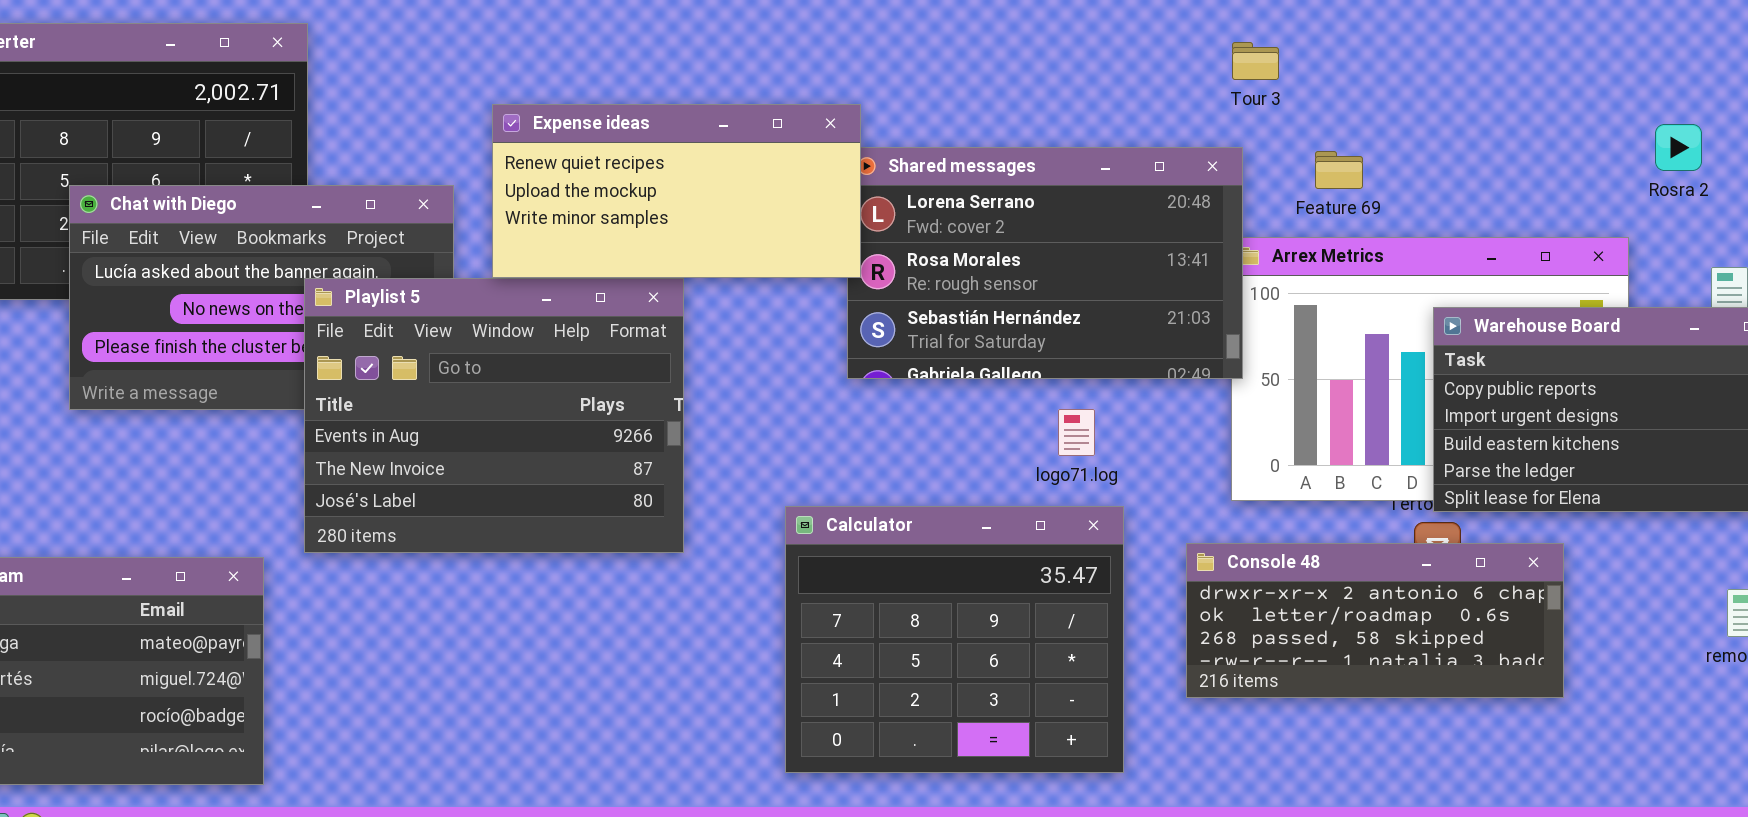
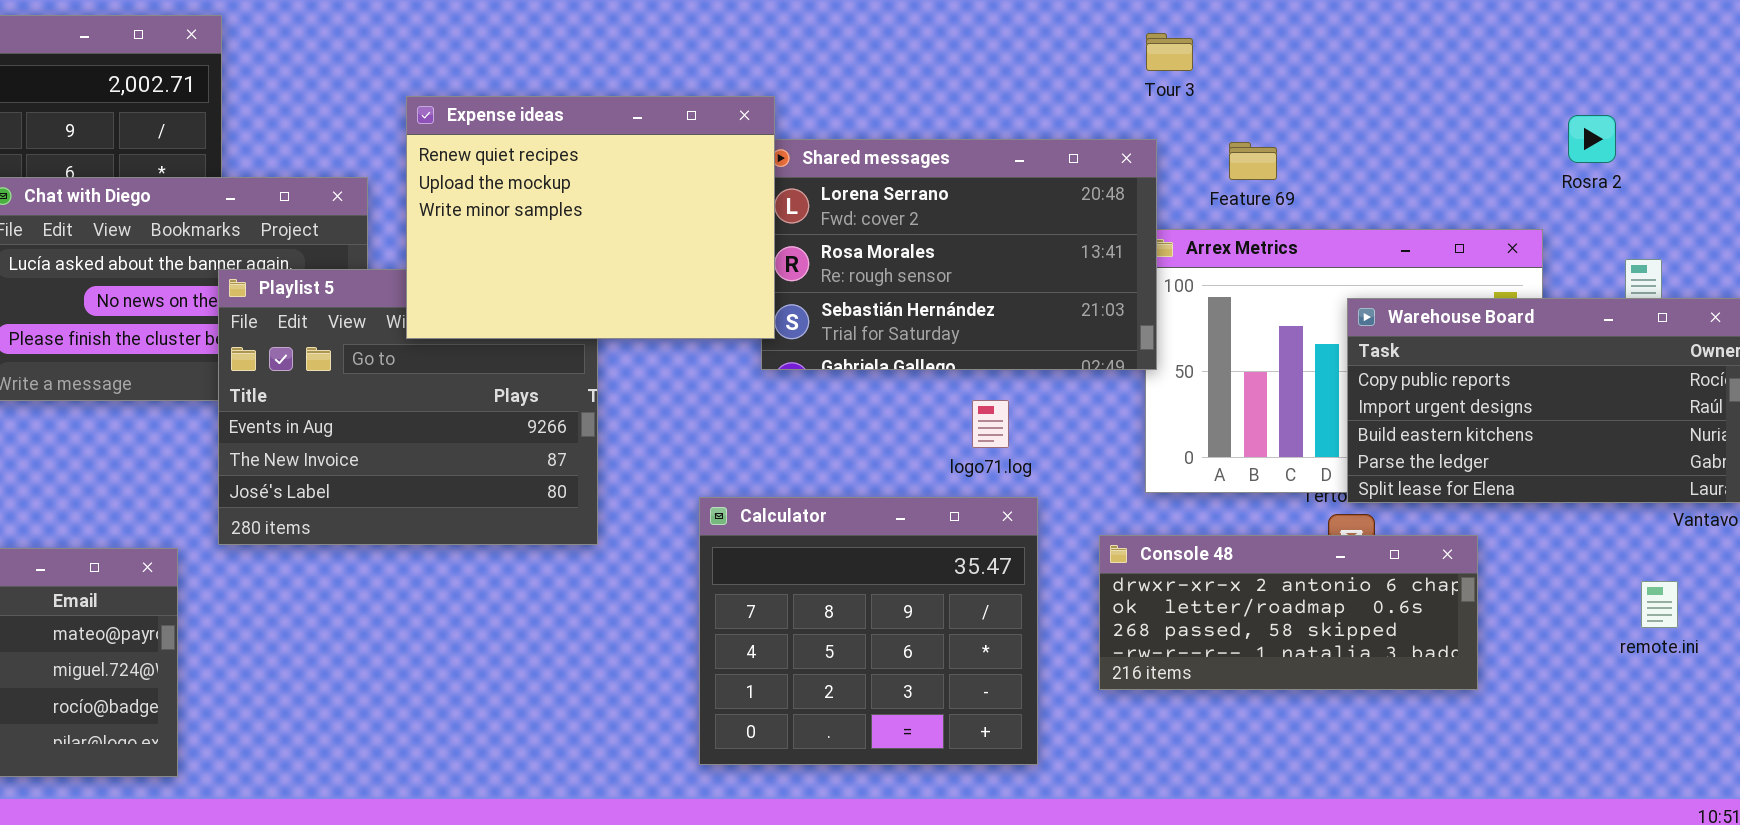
Expense ideas: [492,104,861,278] -> [406,96,775,339], resized

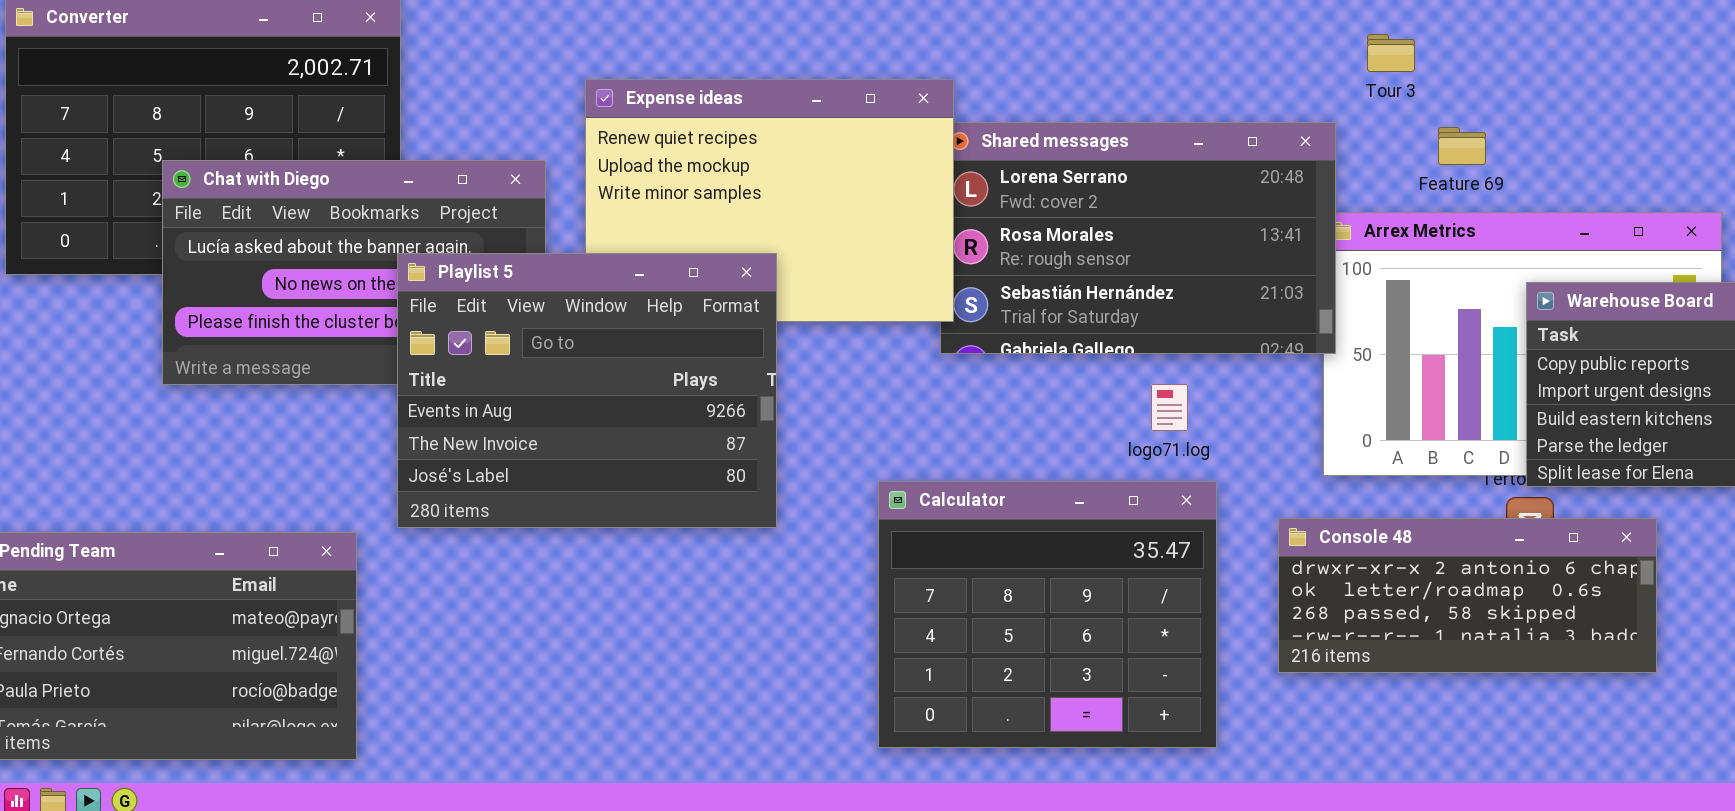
Tour 3: [1146,33,1193,71] -> [1367,34,1415,72], moved
Feature 69: [1229,142,1277,180] -> [1438,127,1486,165], moved
Playlist 5: [218,269,598,545] -> [397,253,777,528], raised

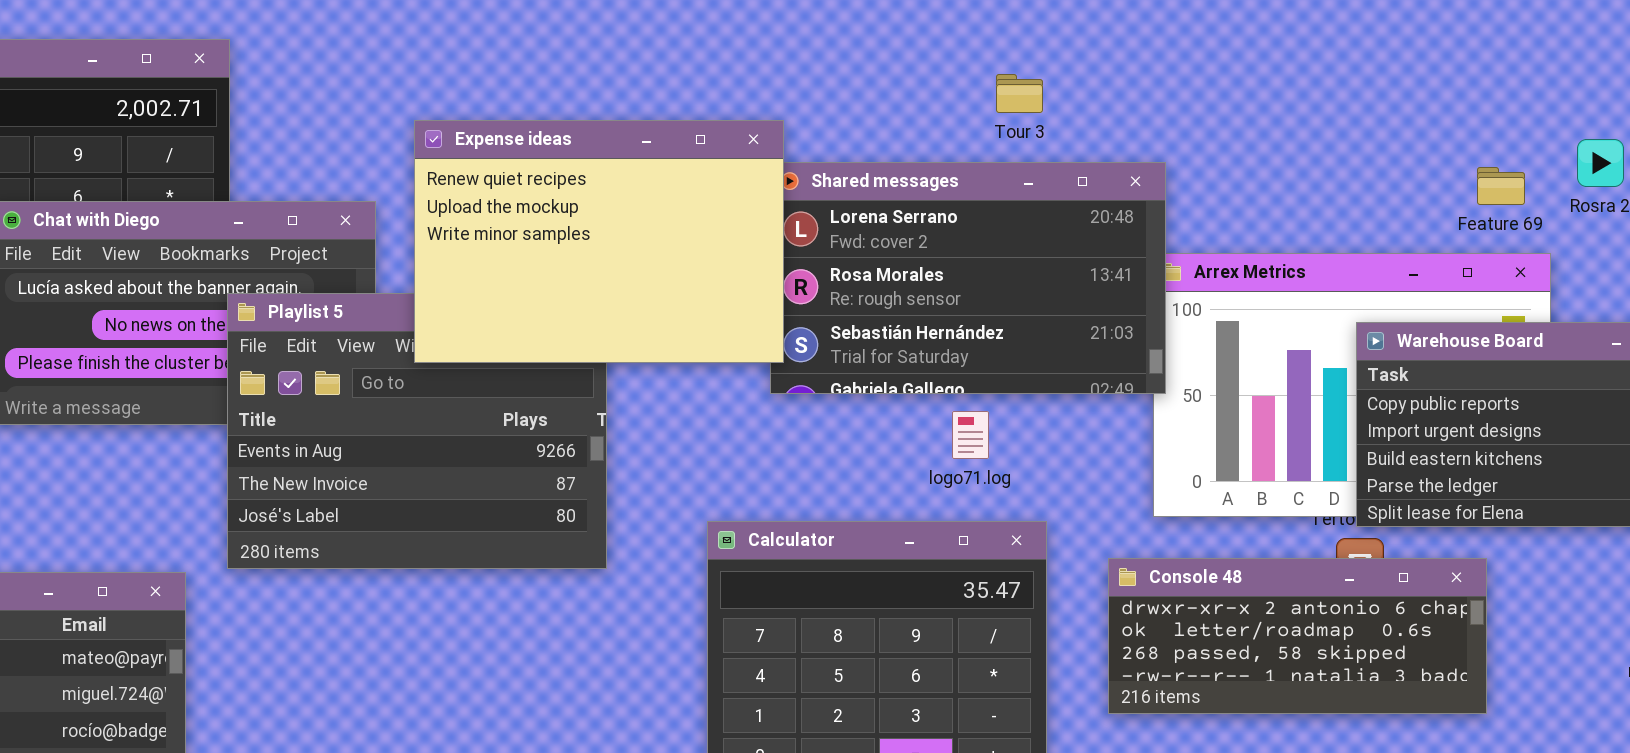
Tour 3: [1367,34,1415,72] -> [996,74,1043,113], moved
Expense ideas: [585,79,954,322] -> [414,120,784,363], raised
Feature 69: [1438,127,1486,165] -> [1477,167,1525,205], moved
logo71.log: [1151,384,1188,431] -> [952,411,989,459], moved

